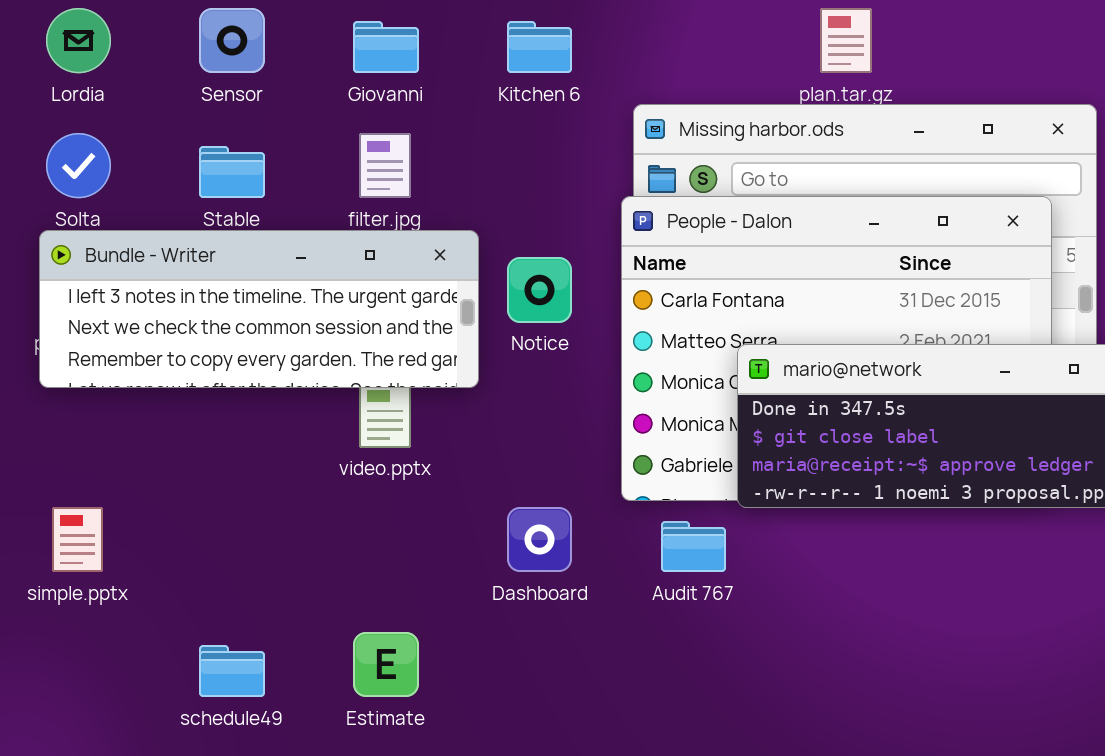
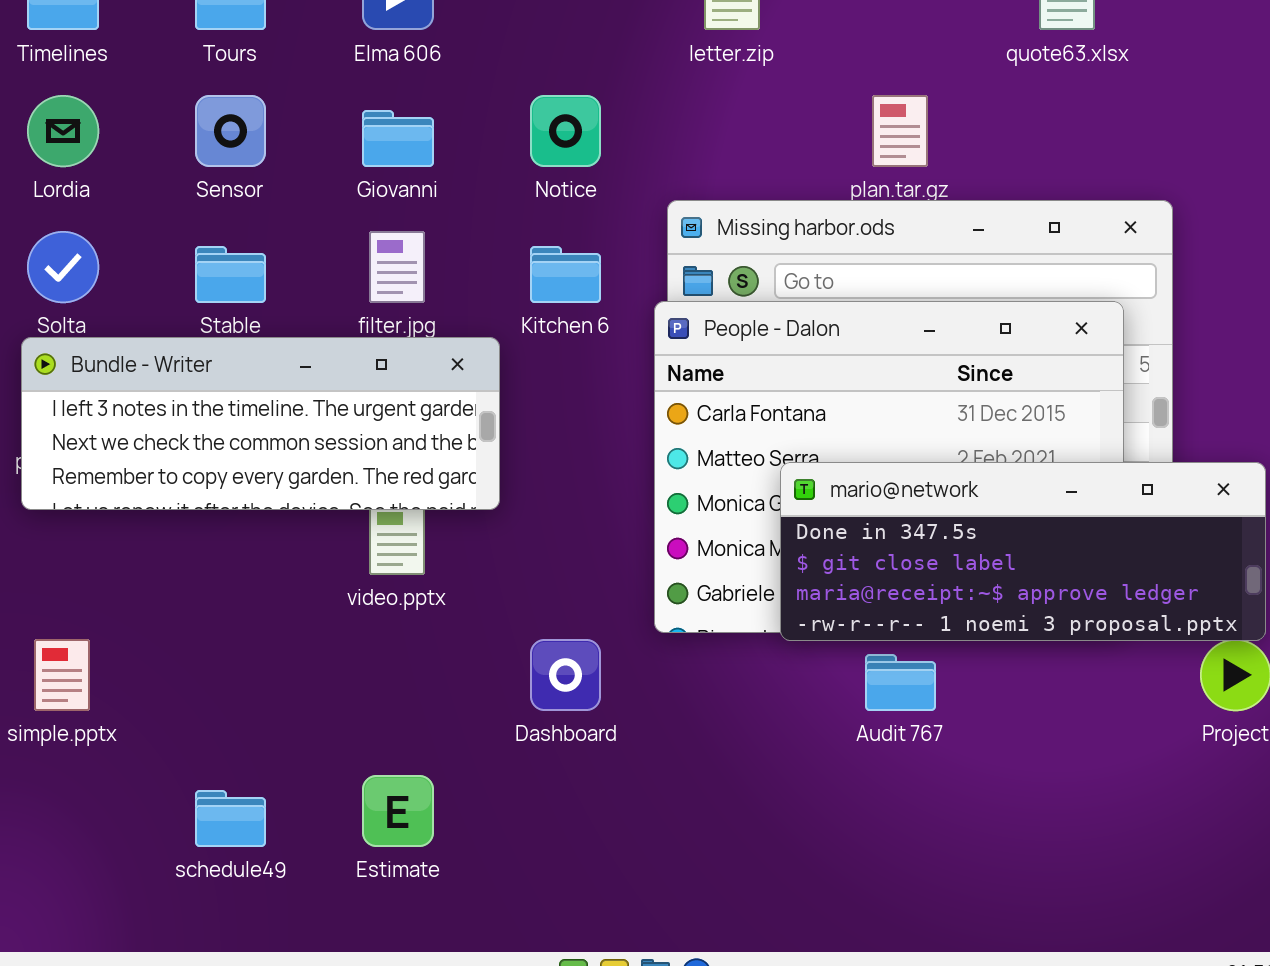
Kitchen 6: [507,21,572,73] -> [530,246,601,303], moved
Notice: [507,257,572,323] -> [530,95,601,167], moved
Audit 767: [661,521,726,572] -> [865,654,936,711], moved

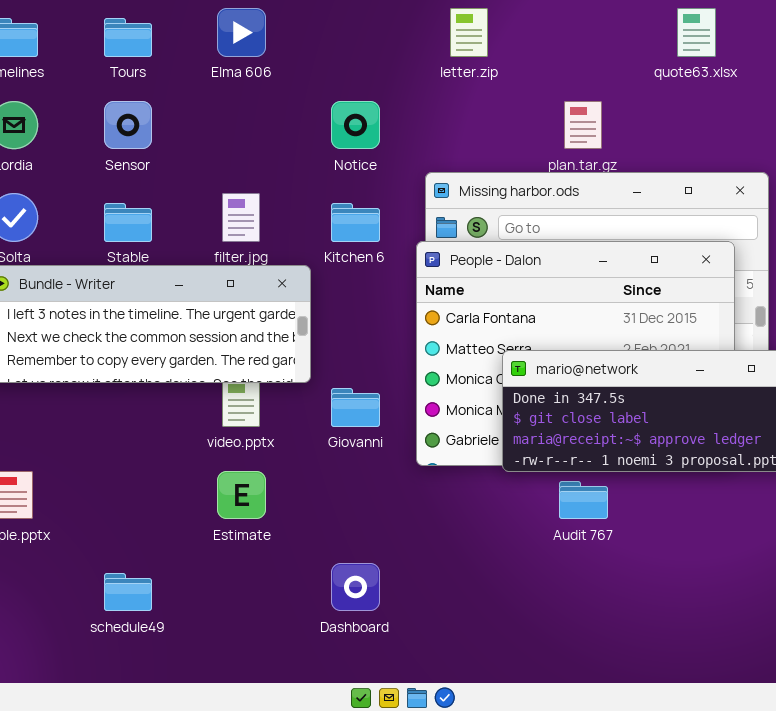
Giovanni: [362,110,434,167] -> [331,388,380,427], moved
Dashboard: [530,639,601,711] -> [331,563,380,611], moved
Estimate: [362,775,434,847] -> [217,471,266,519], moved

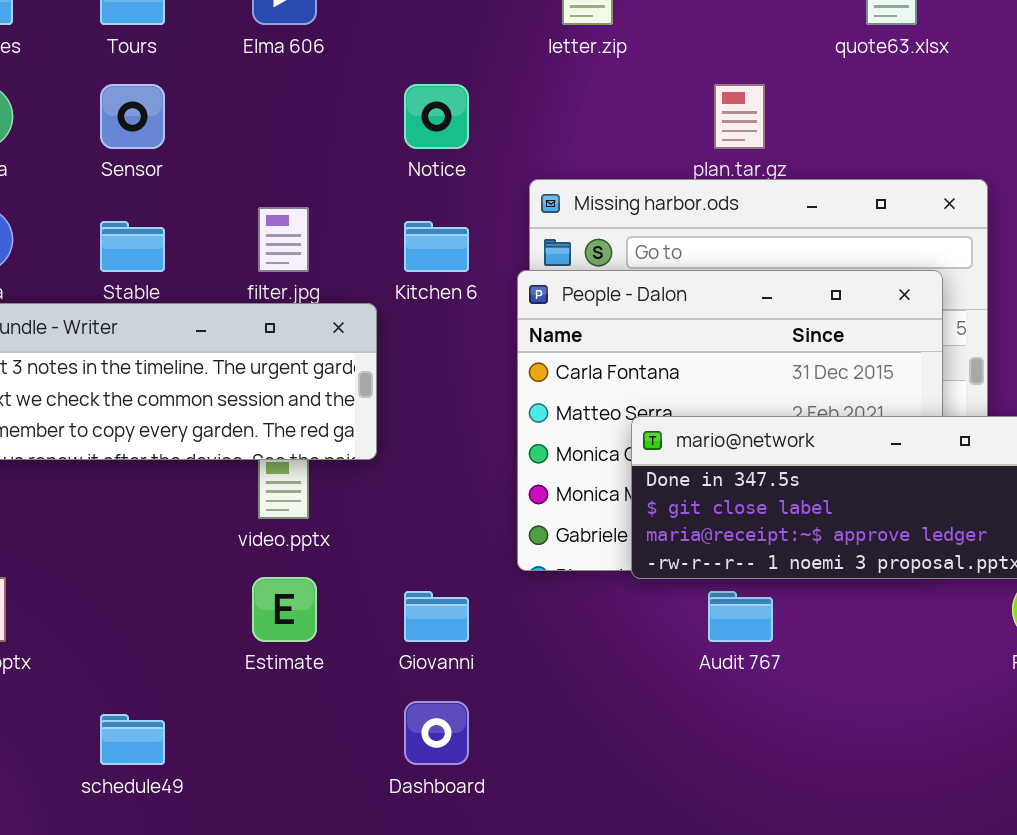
Giovanni: [331,388,380,427] -> [404,591,469,642], moved

